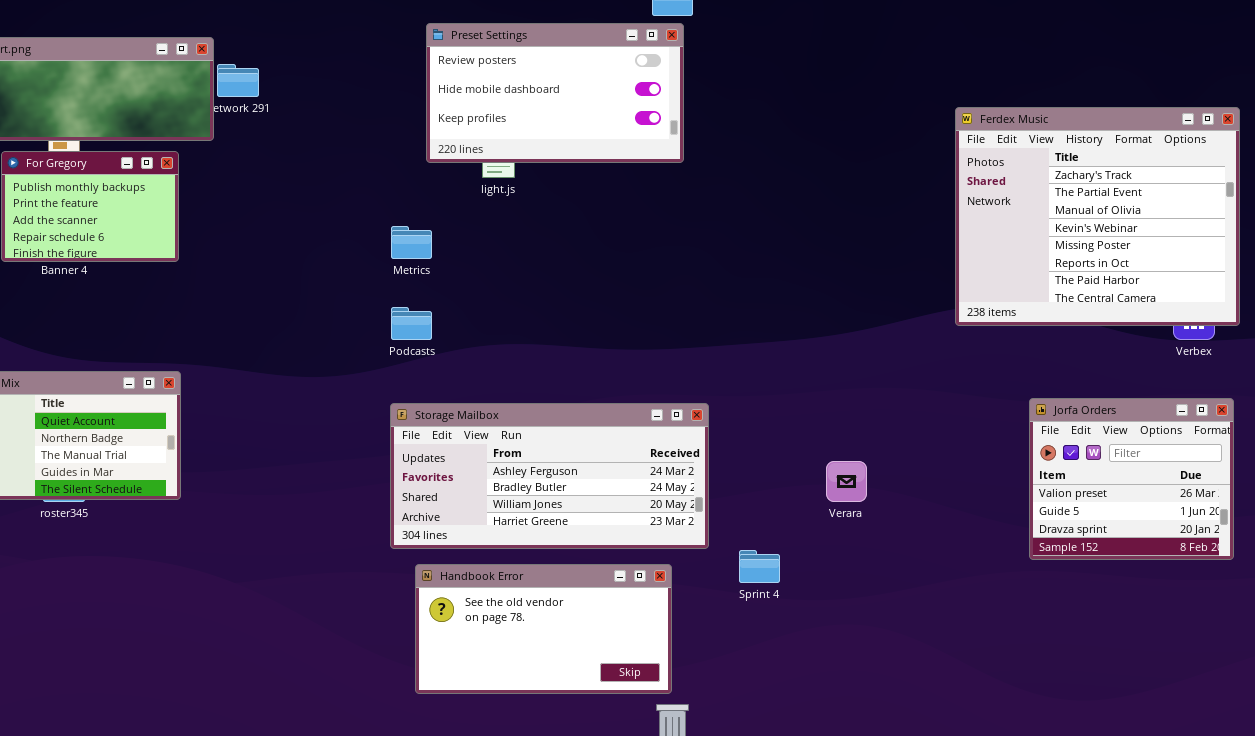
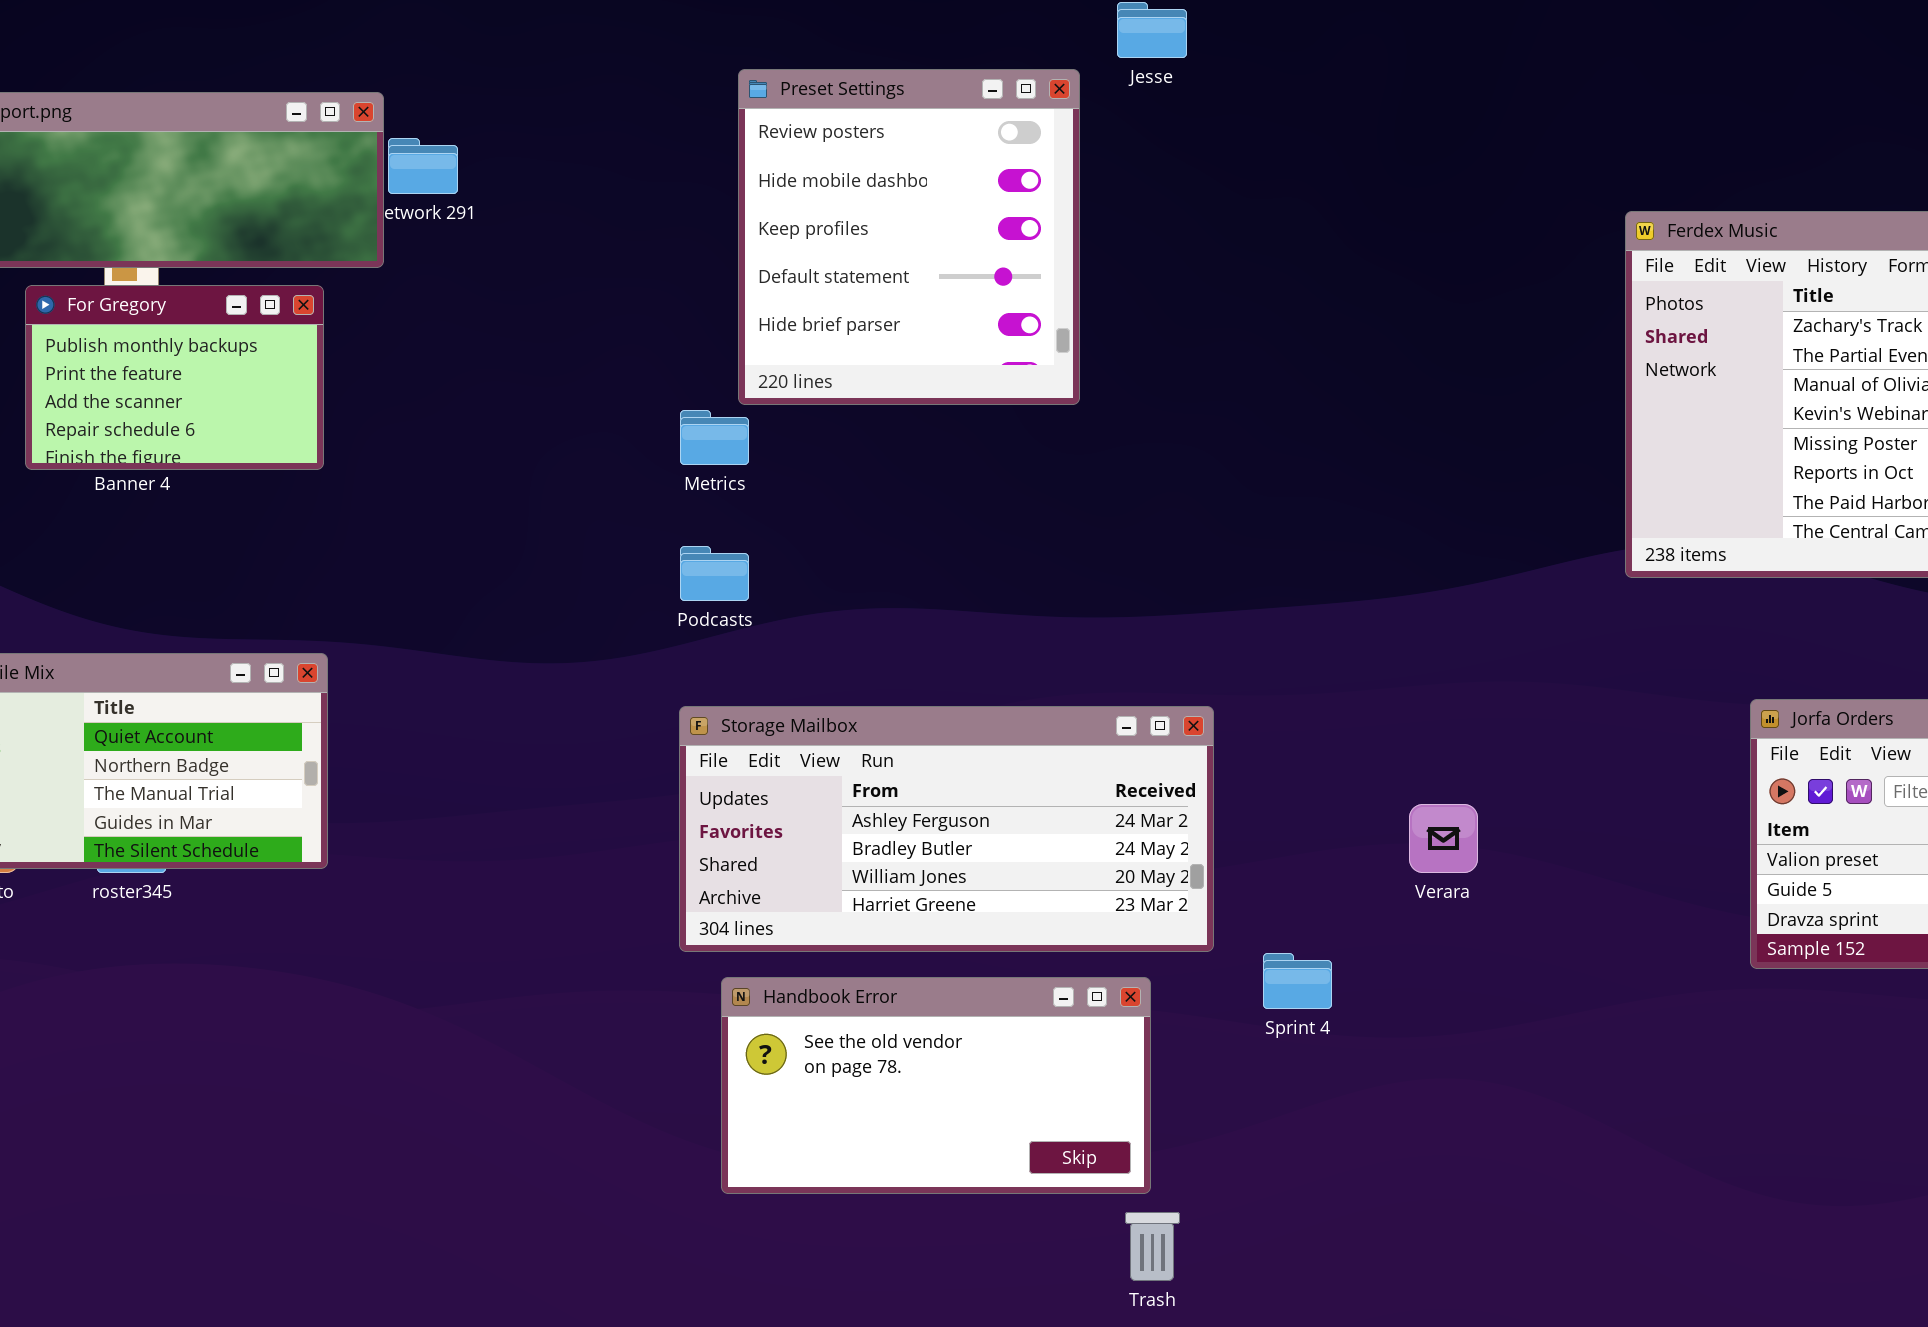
Preset Settings: [426,23,684,163] -> [738,69,1080,405], resized

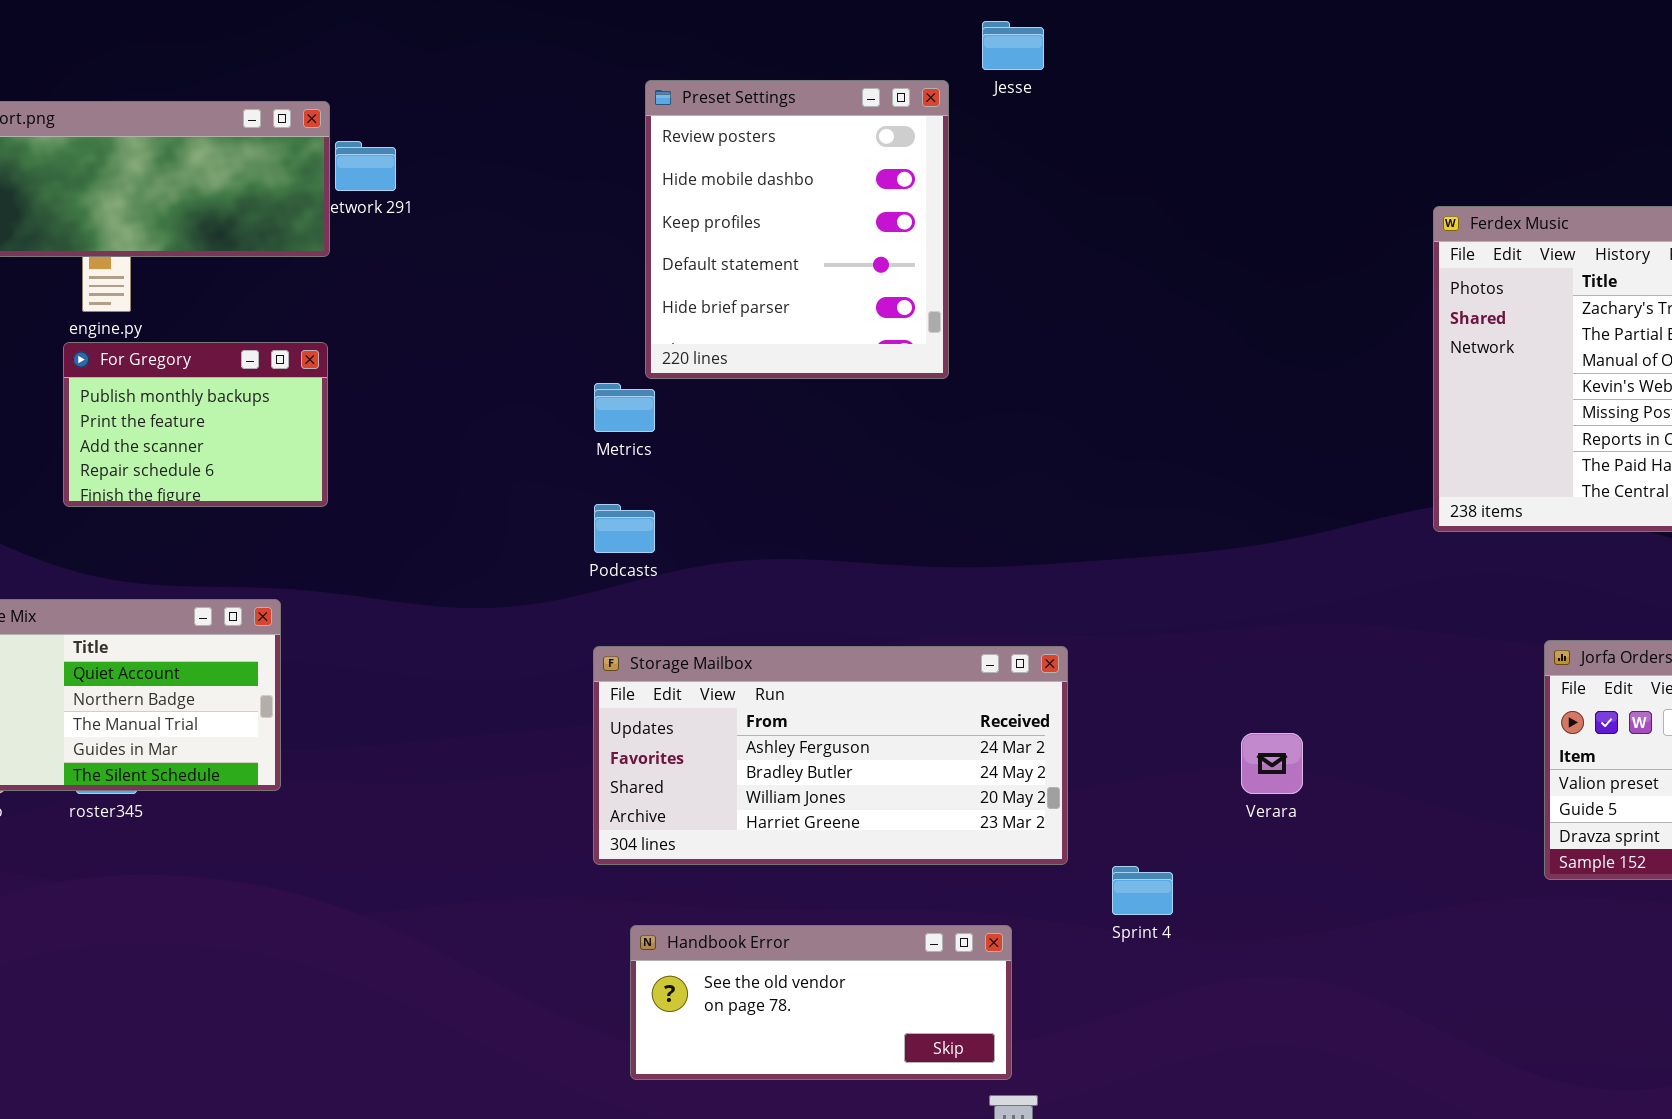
For Gregory: [25,285,324,470] -> [63,342,328,507], moved
Handbook Error: [721,977,1151,1194] -> [630,925,1012,1080], resized

